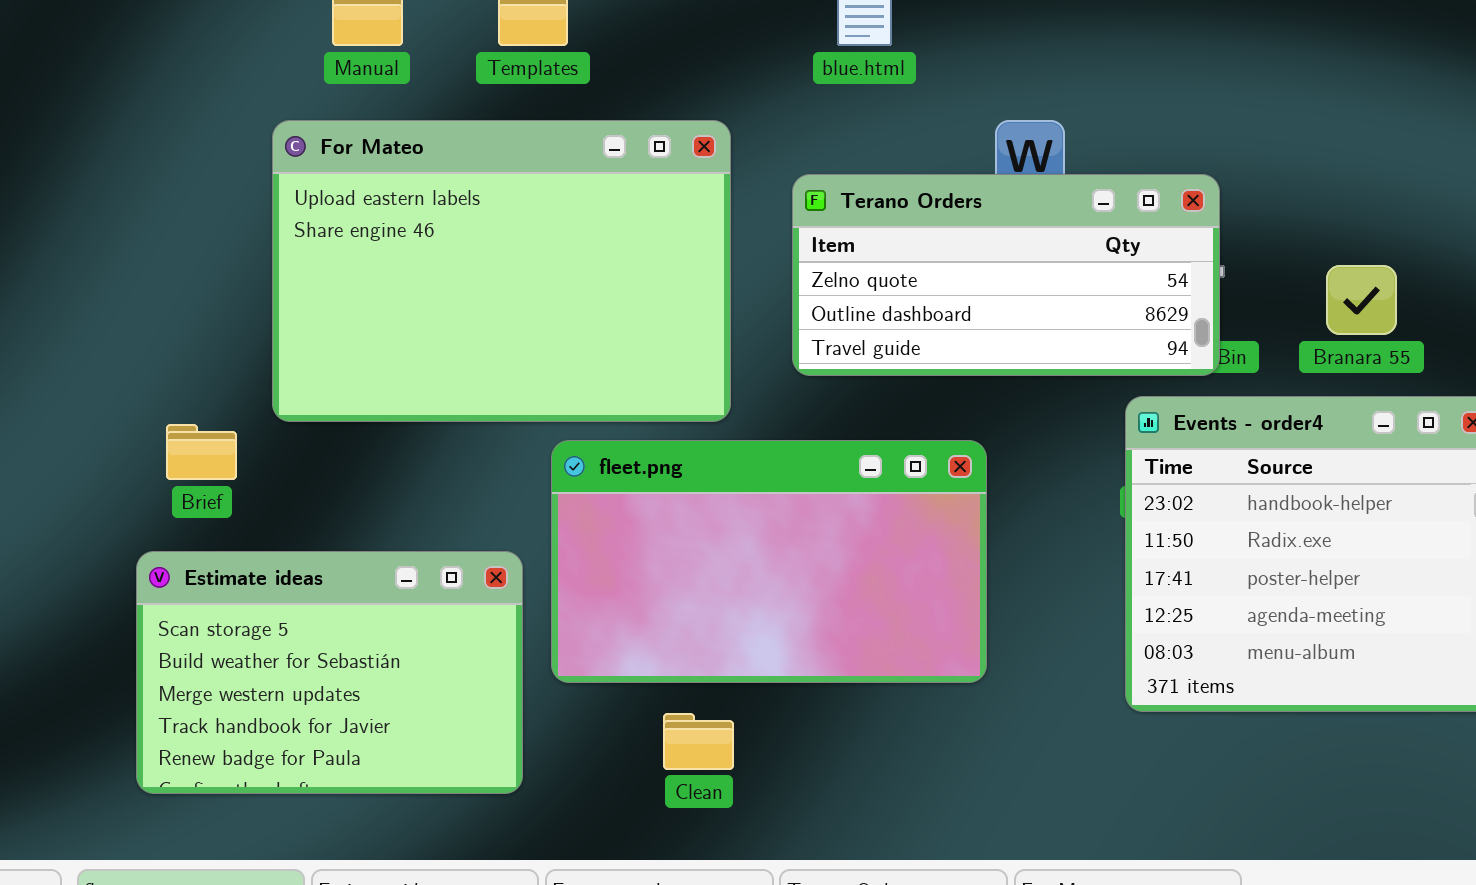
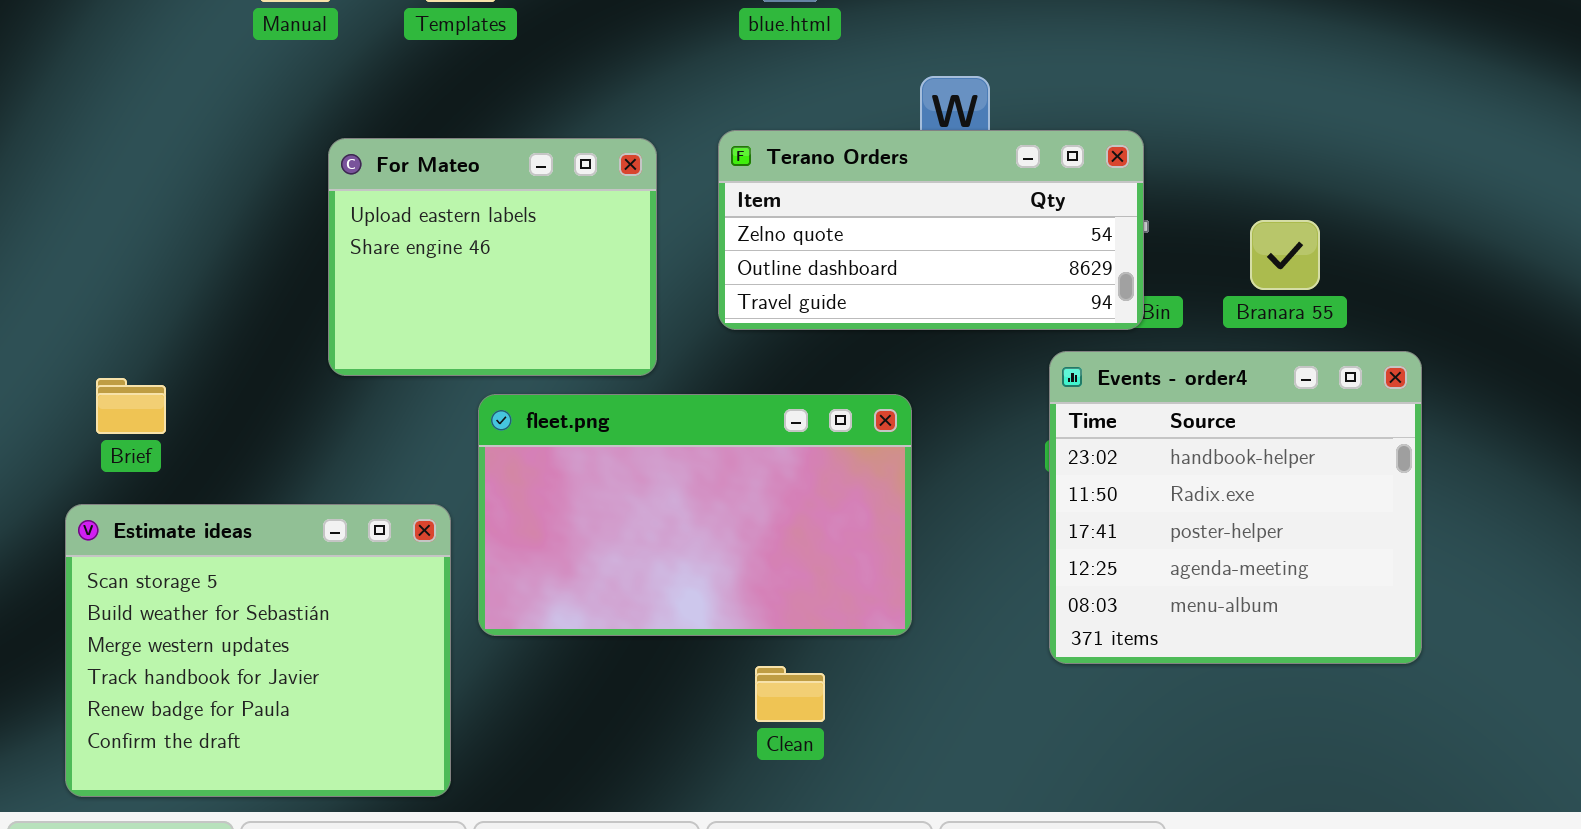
For Mateo: [272,120,731,422] -> [328,138,657,376], resized
Estimate ideas: [136,551,523,794] -> [65,504,451,797], resized
Clean: [663,713,734,770] -> [755,666,825,722], moved

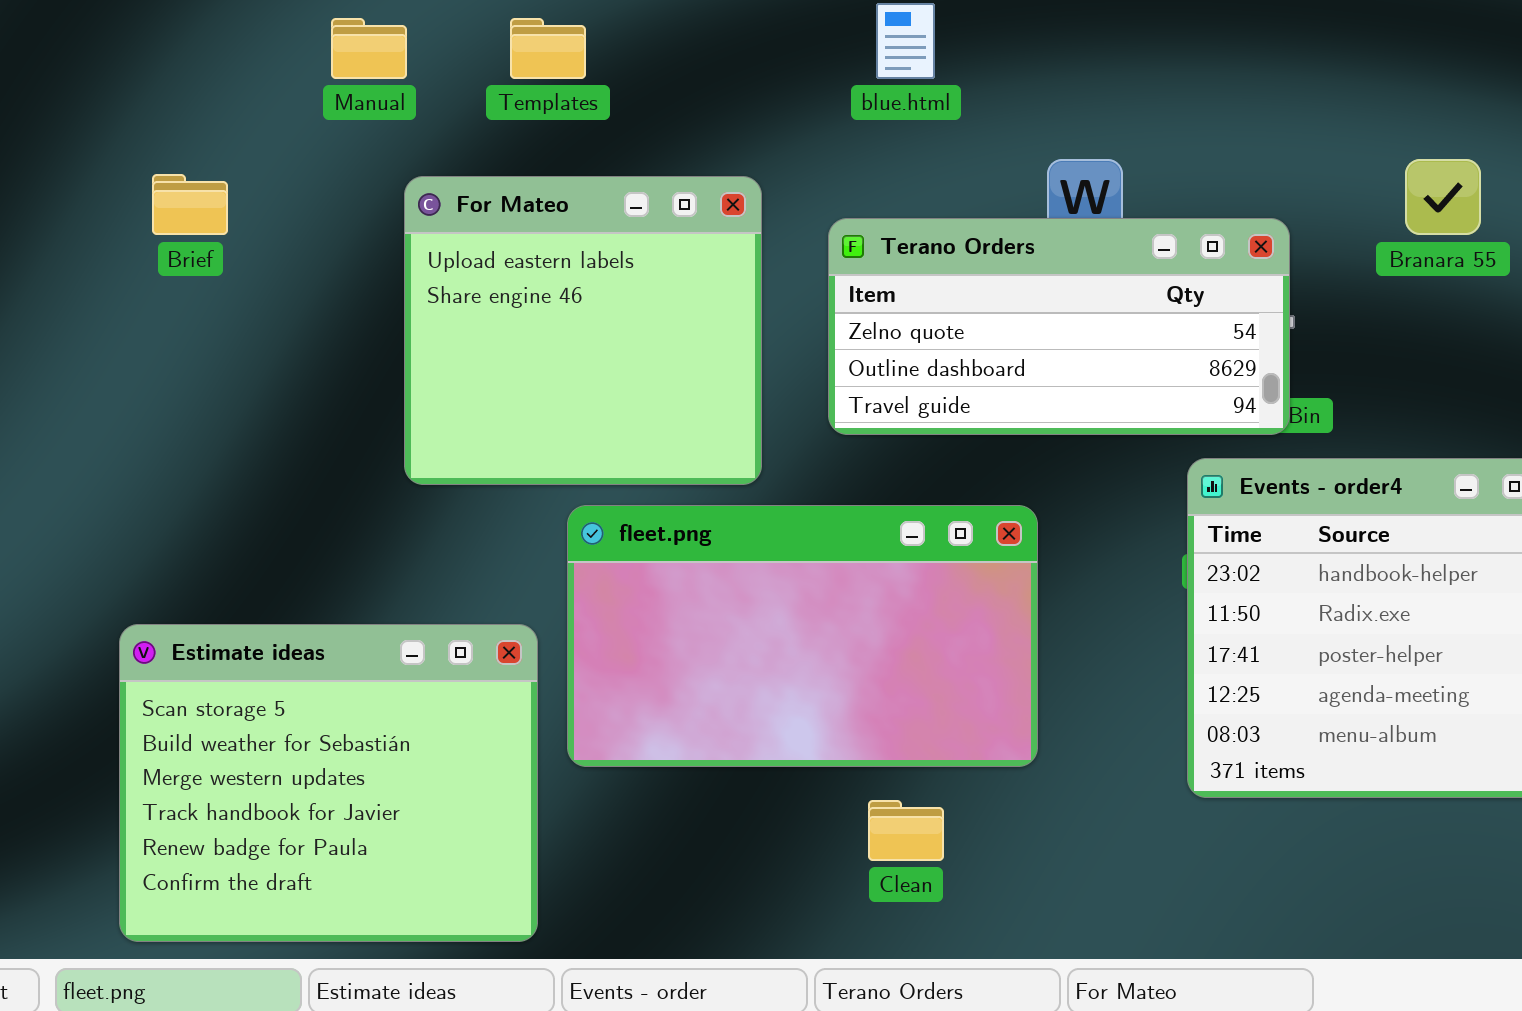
For Mateo: [328,138,657,376] -> [404,176,762,485], resized
Branara 55: [1250,220,1320,290] -> [1405,159,1481,235], moved
Brief: [96,378,166,434] -> [152,174,228,235], moved

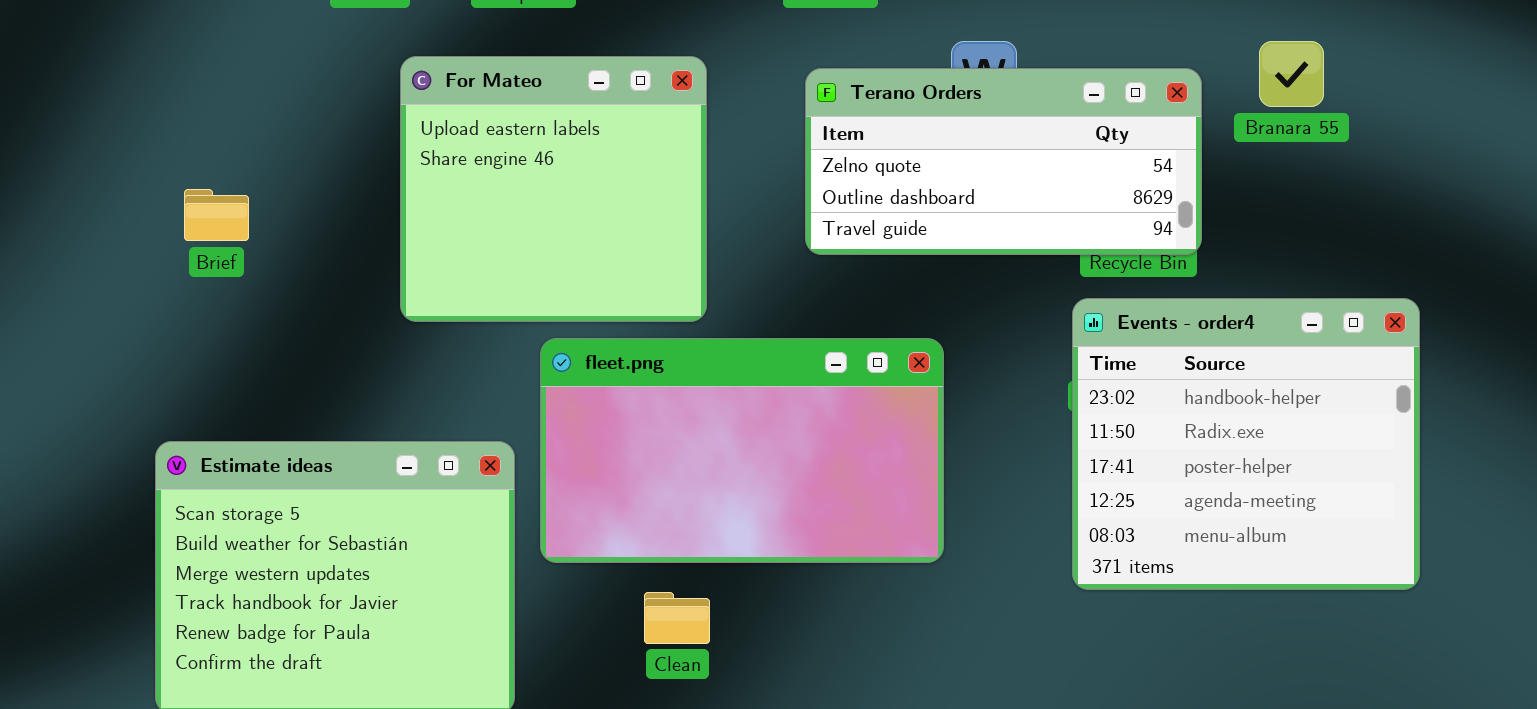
Brief: [152,174,228,235] -> [184,189,249,241], moved
Terano Orders: [828,218,1290,435] -> [805,68,1202,255], moved
Clean: [868,800,944,861] -> [644,592,710,644], moved

